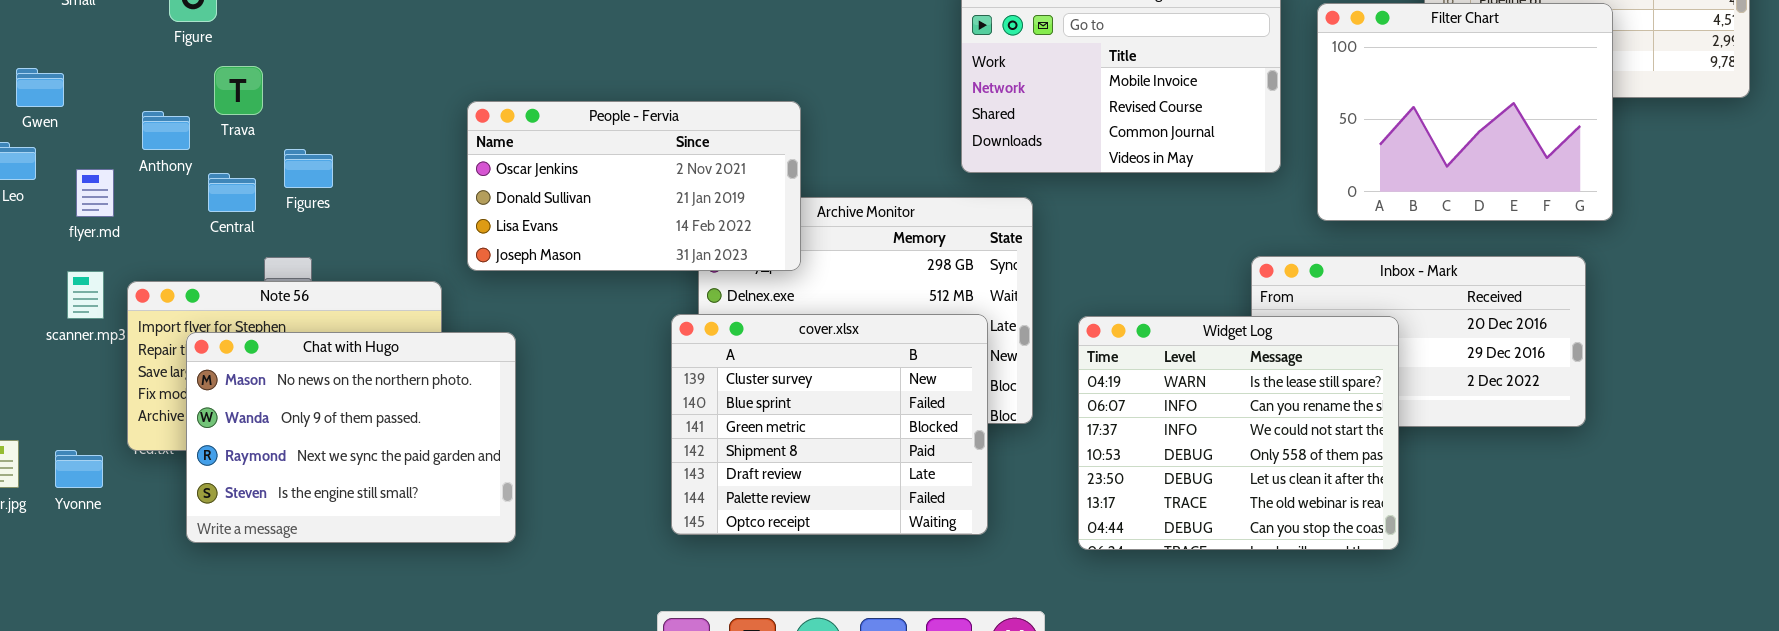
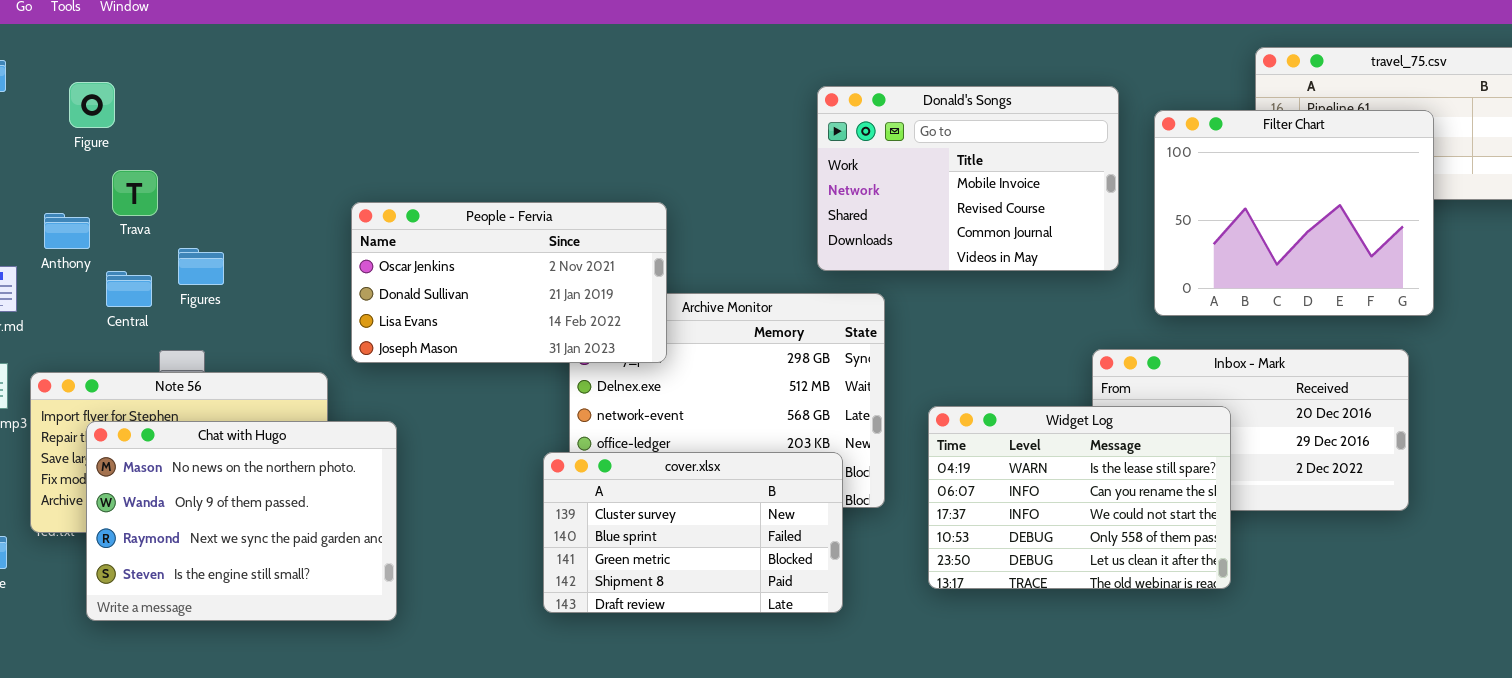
cover.xlsx: [671,314,988,535] -> [543,452,843,613], resized
Widget Log: [1078,316,1399,550] -> [928,406,1231,589], resized

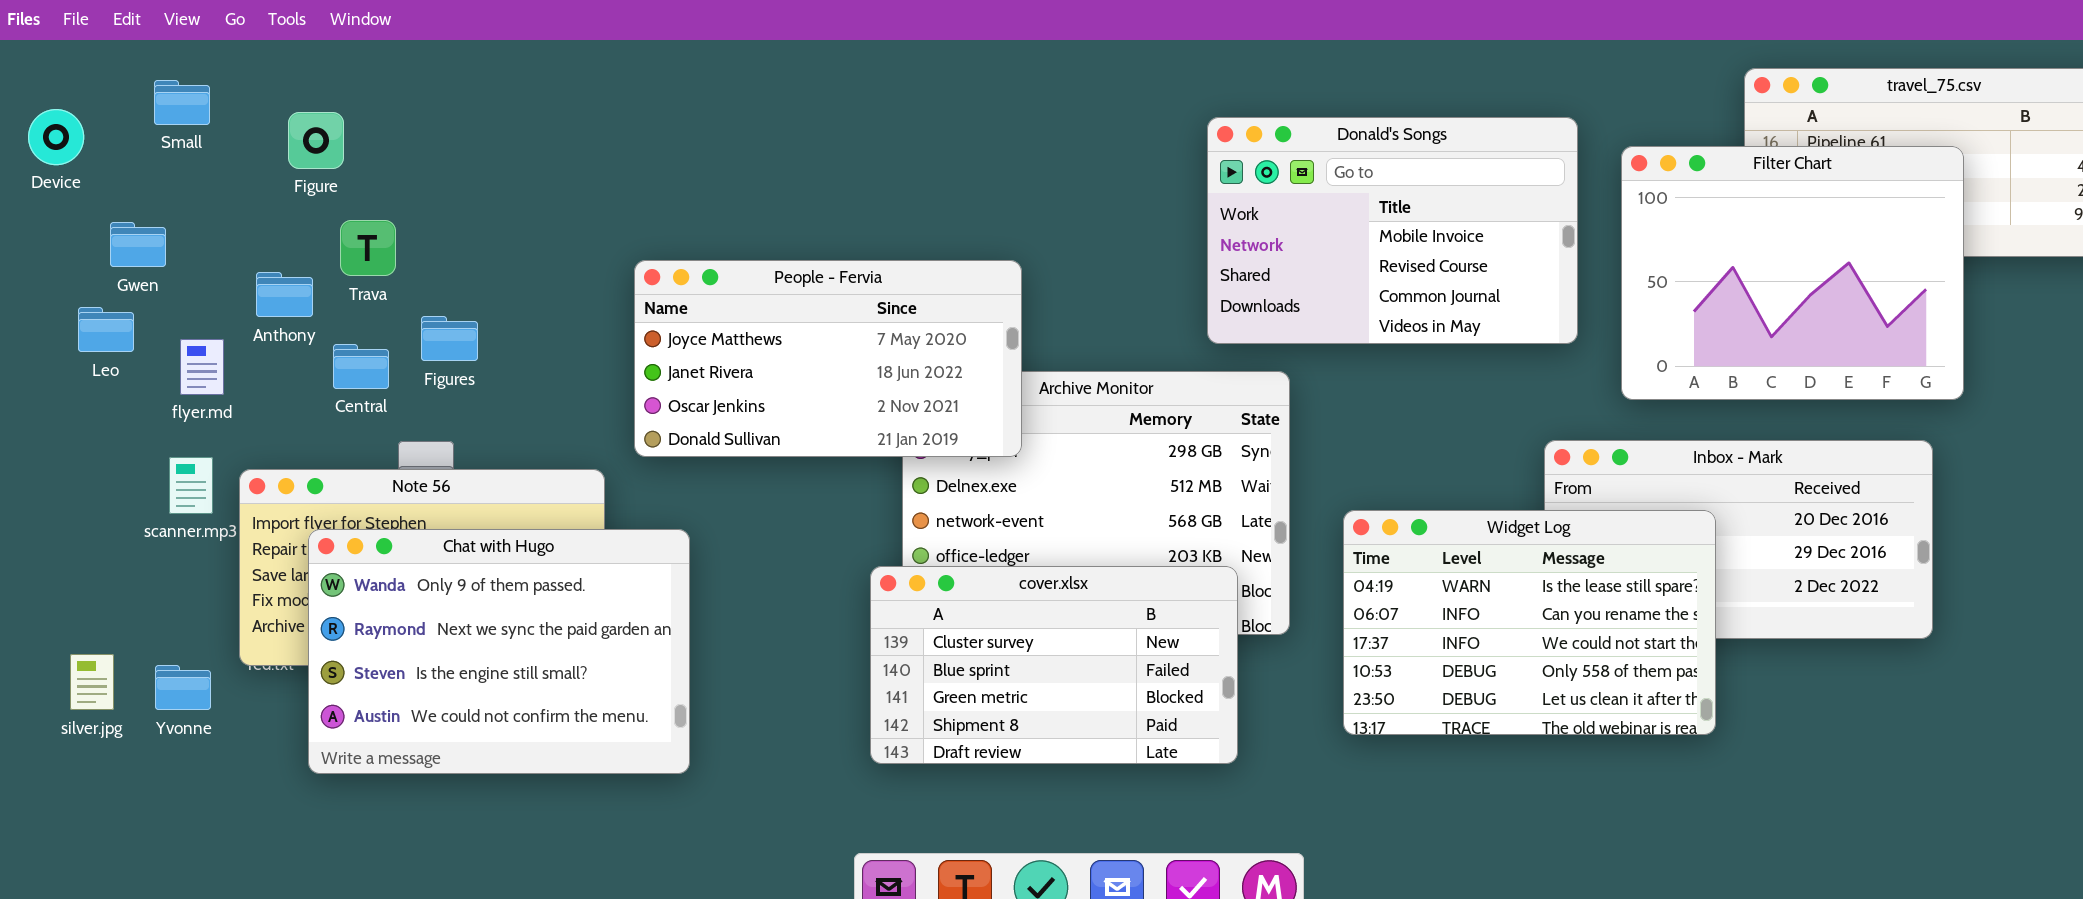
People - Fervia: [351,202,667,363] -> [634,260,1022,457], scrolled up 2 rows
Chat with Hugo: [86,421,397,621] -> [308,529,690,774], scrolled down 1 row

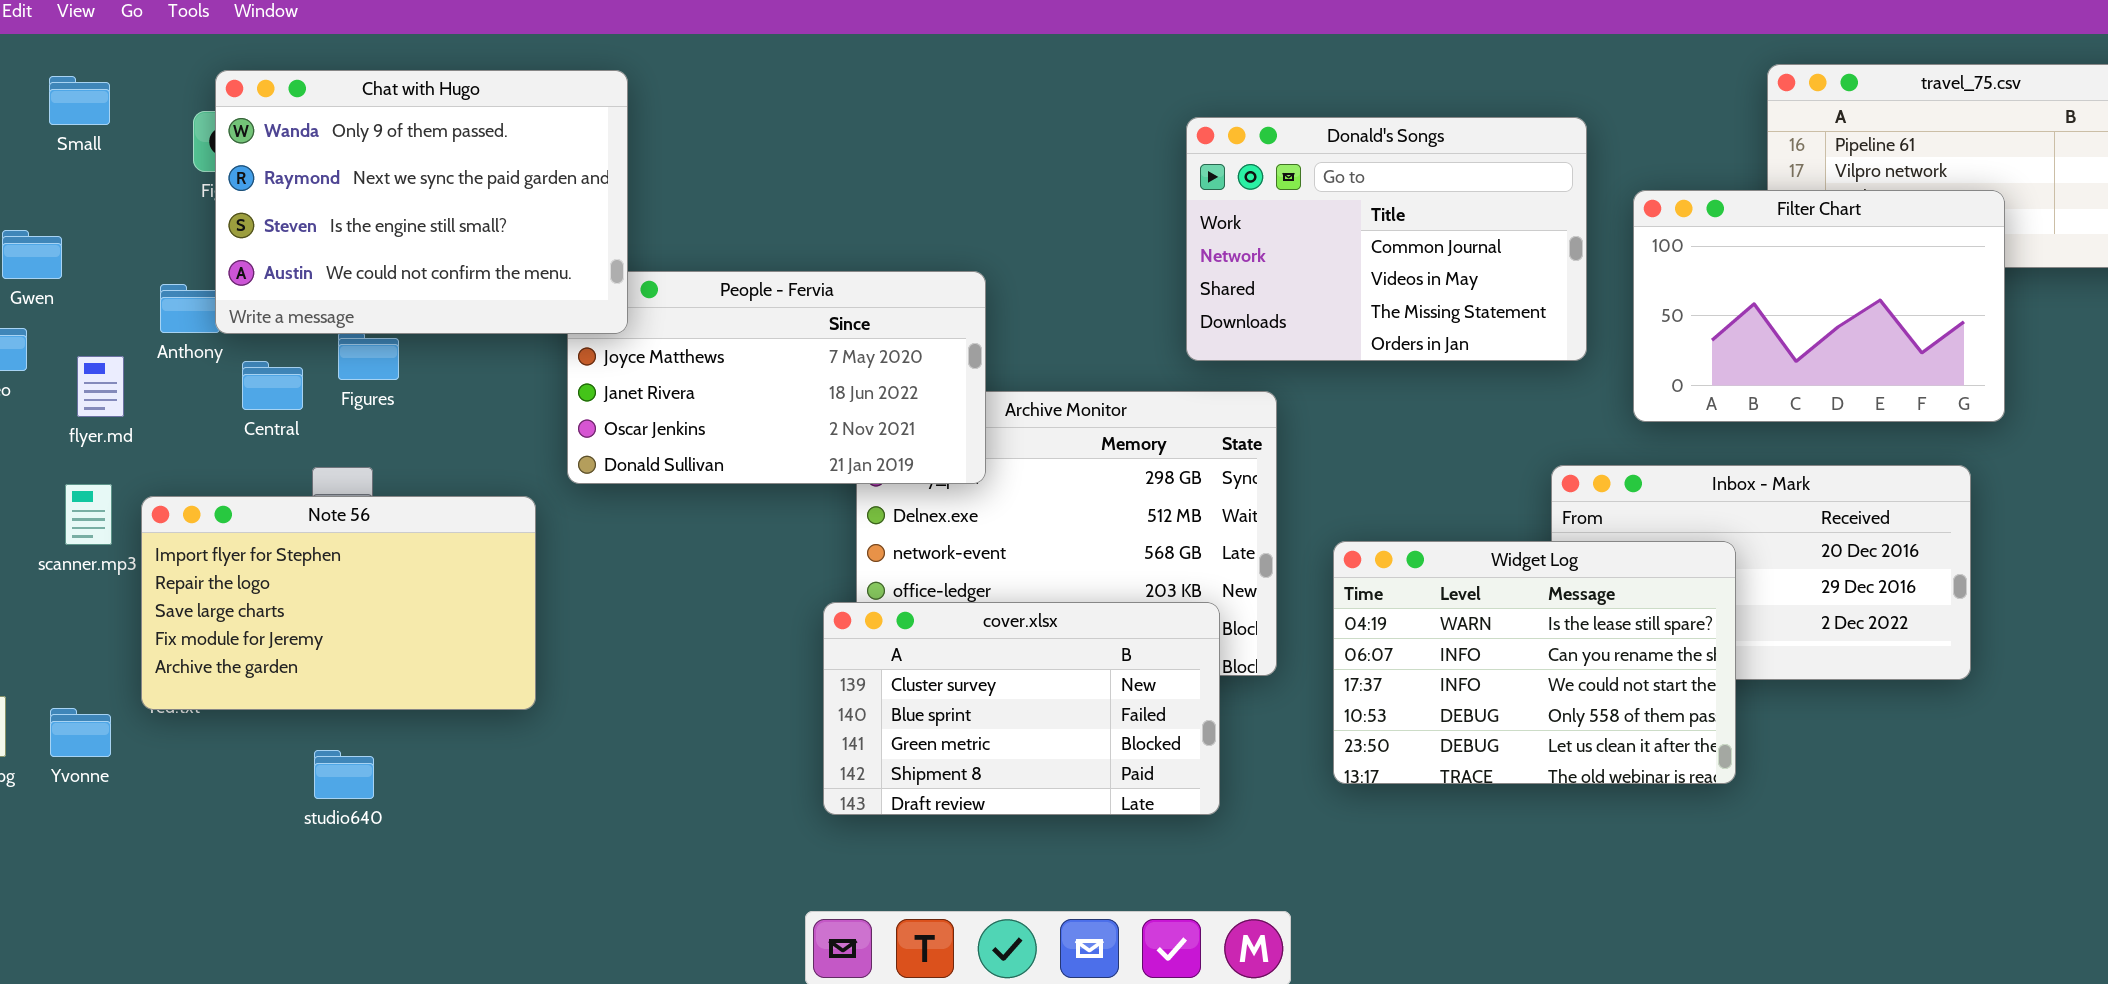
Donald's Songs: [1207,117,1578,344] -> [1186,117,1587,361], scrolled down 2 rows
Filter Chart: [1621,146,1964,400] -> [1633,190,2005,422], resized
Chat with Hugo: [308,529,690,774] -> [215,70,628,334], moved

